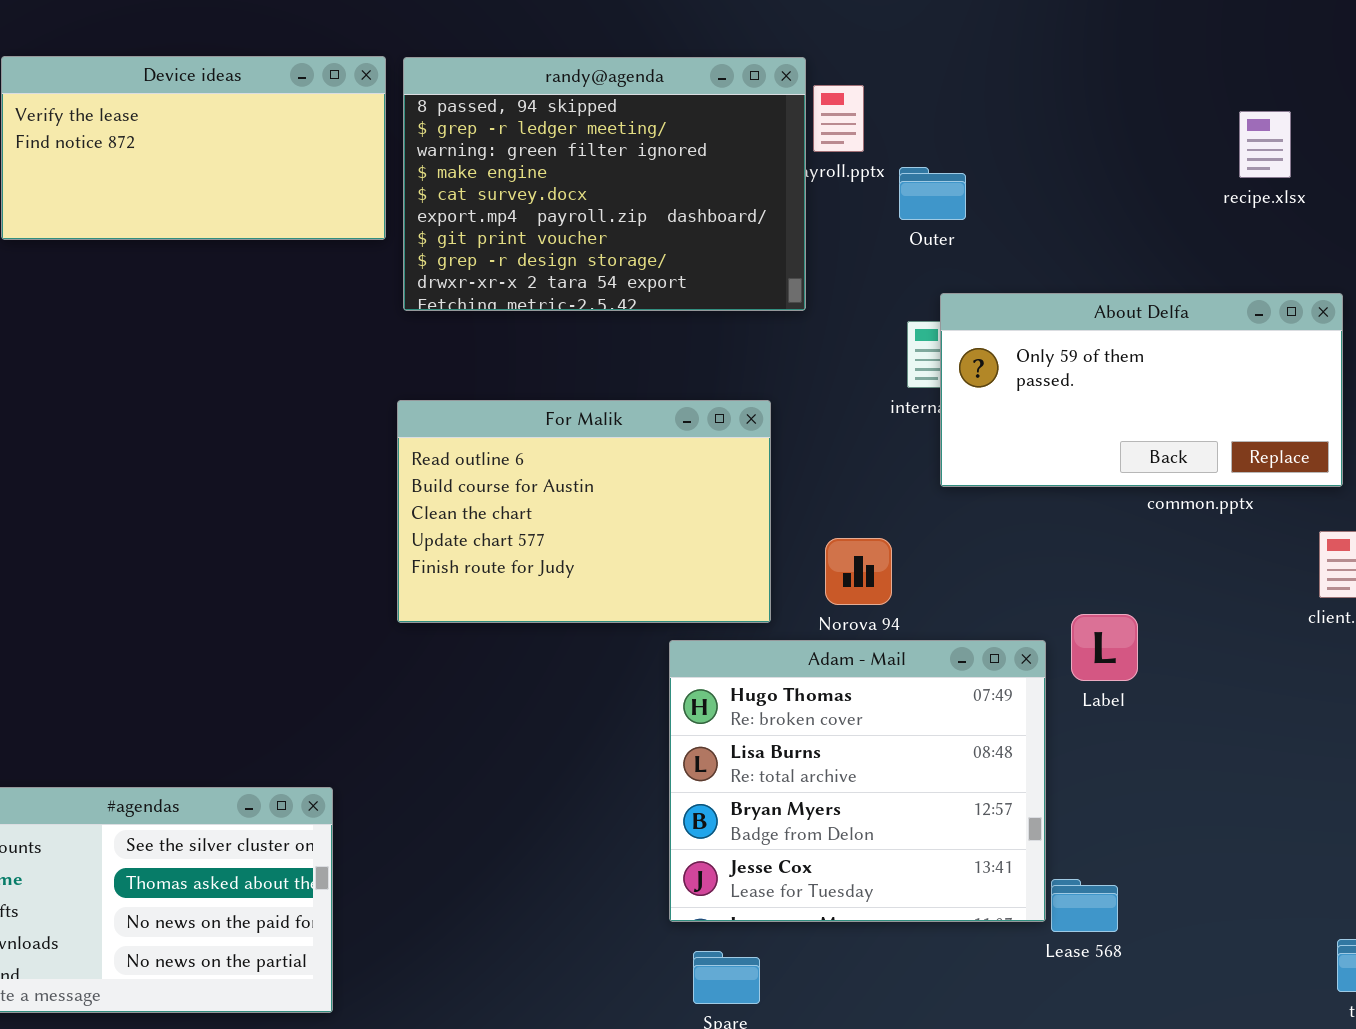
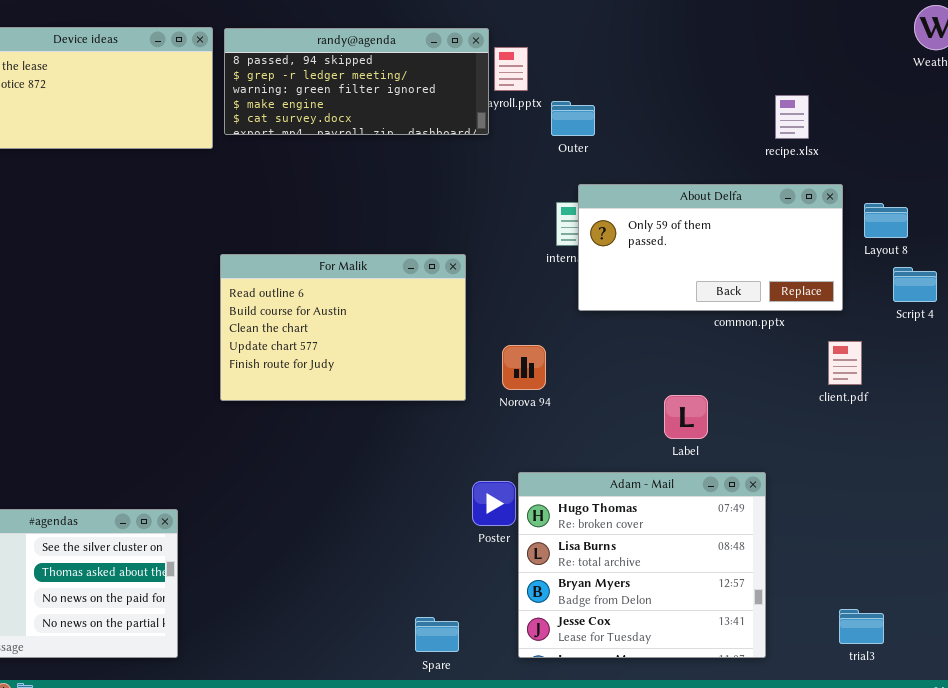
randy@agenda: [403,57,806,311] -> [224,28,489,135], resized
recipe.xlsx: [1239,111,1291,178] -> [775,95,809,139], moved
Adam - Mail: [669,640,1046,922] -> [518,472,766,658], moved

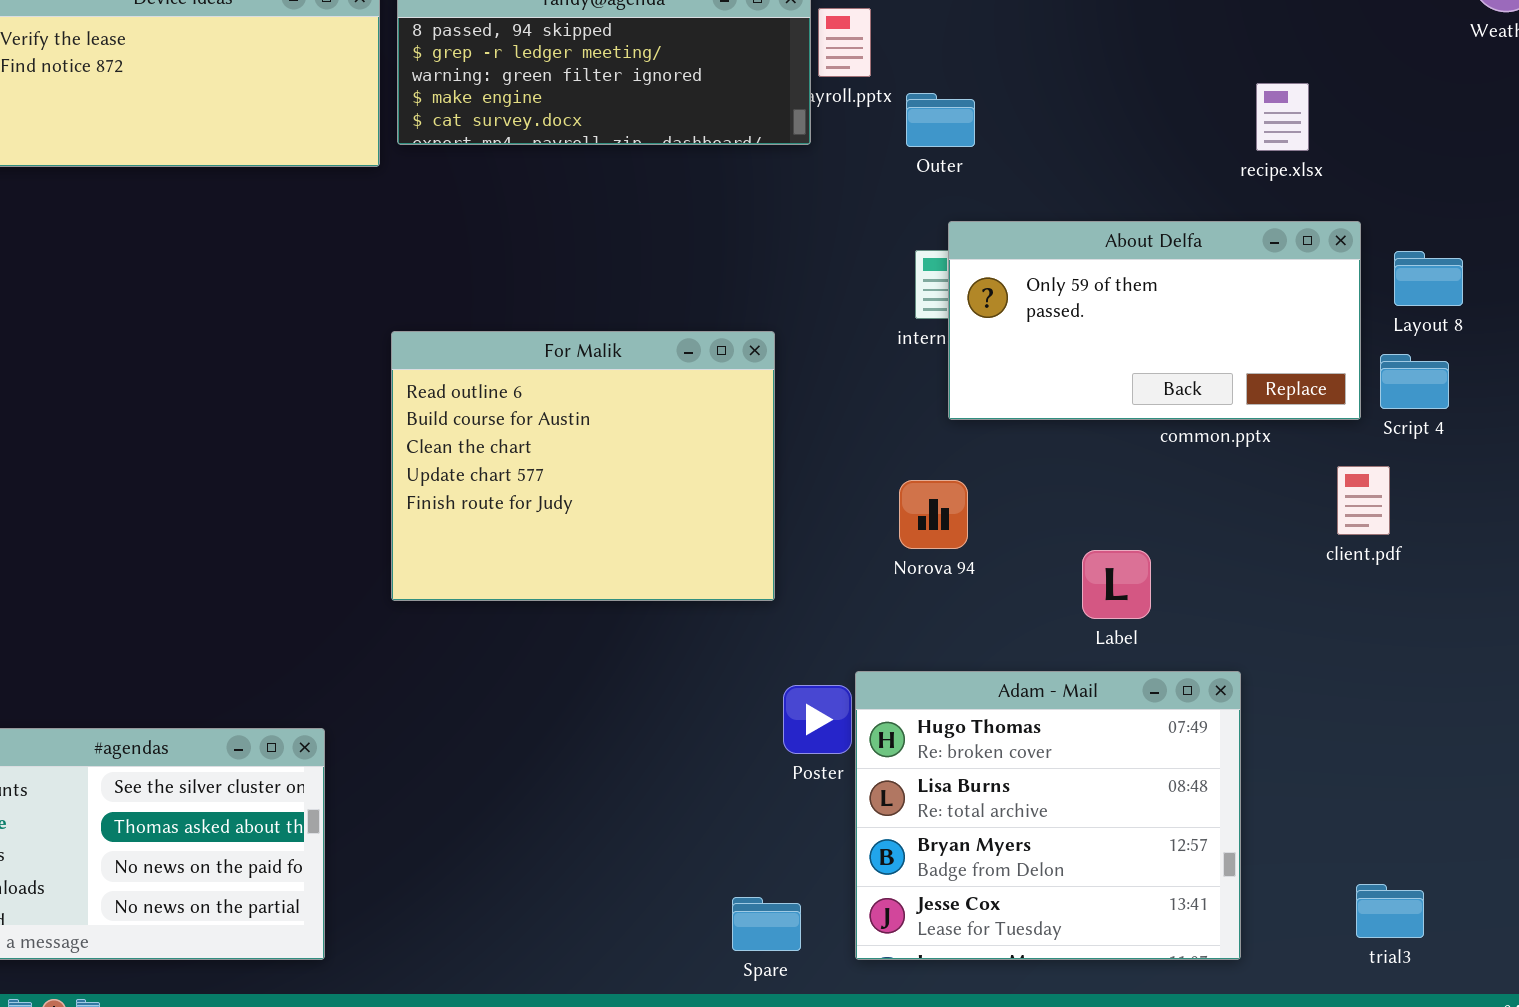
For Malik: [220,254,466,401] -> [391,331,775,601], resized
Script 4: [893,267,937,302] -> [1380,354,1449,409], moved
Norova 94: [502,345,546,390] -> [899,480,968,549], moved
Spare: [415,617,459,652] -> [732,897,801,951], moved

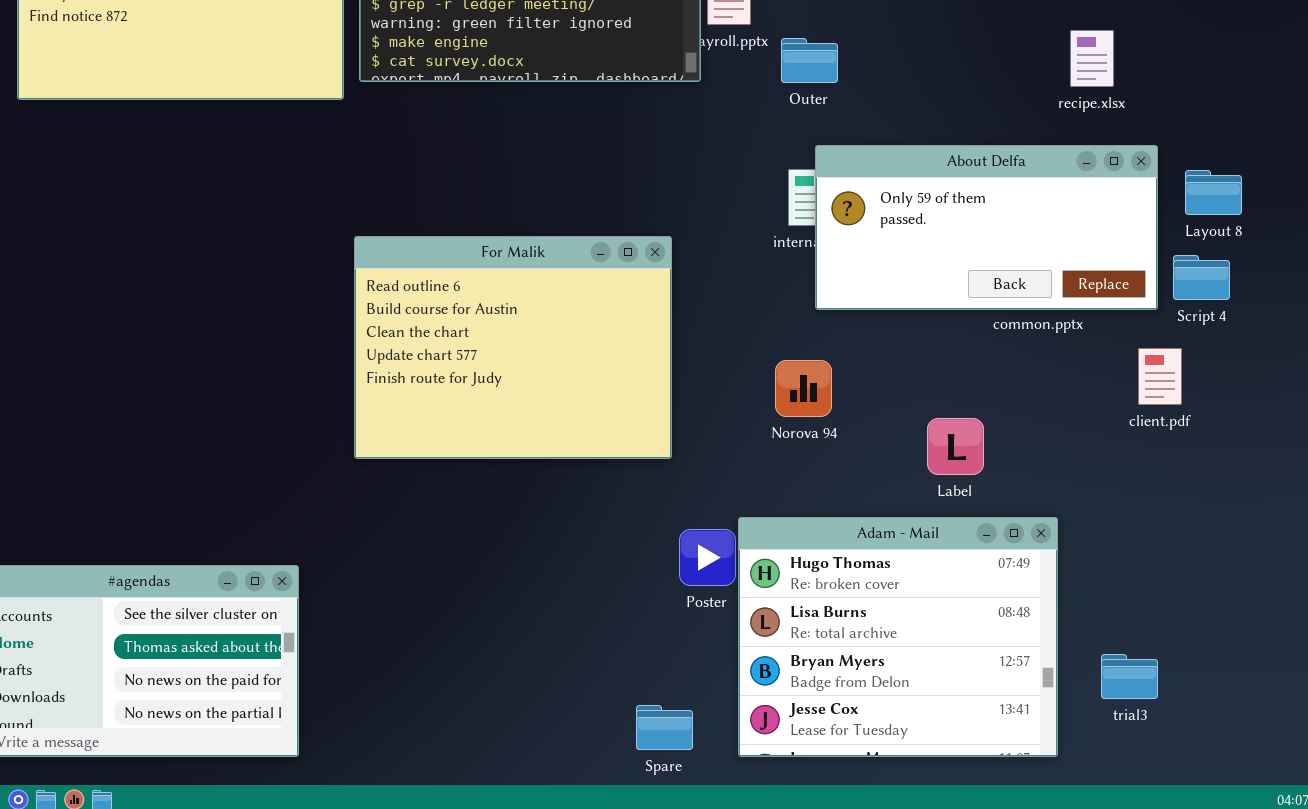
trial3: [1356,884,1424,938] -> [1101,654,1158,699], moved

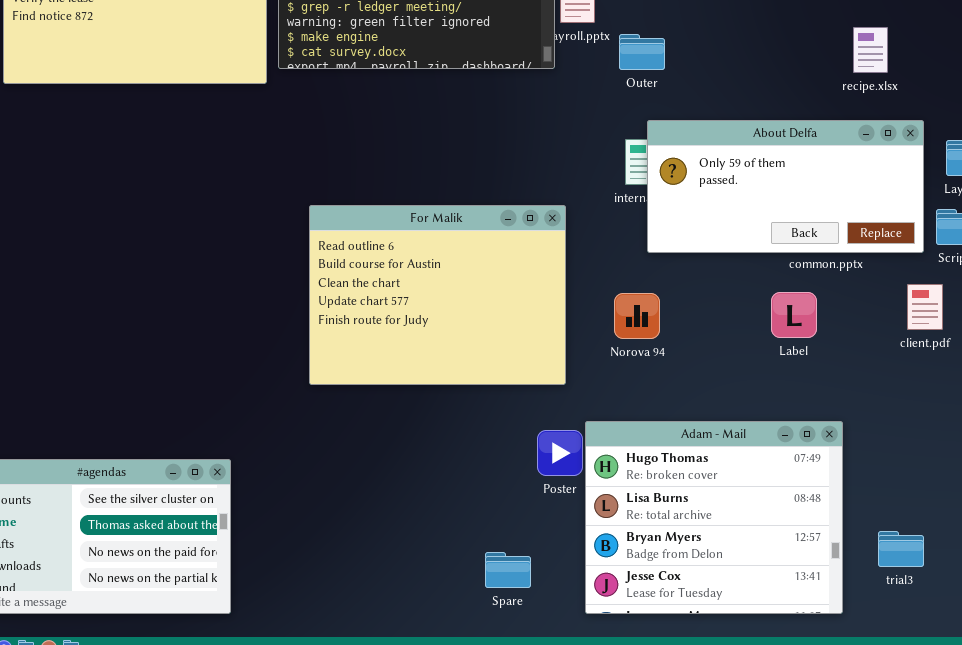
For Malik: [354,236,672,459] -> [309,205,566,385], moved
Label: [927,418,984,475] -> [771,292,817,338], moved
Spare: [636,705,693,750] -> [485,552,531,588], moved

